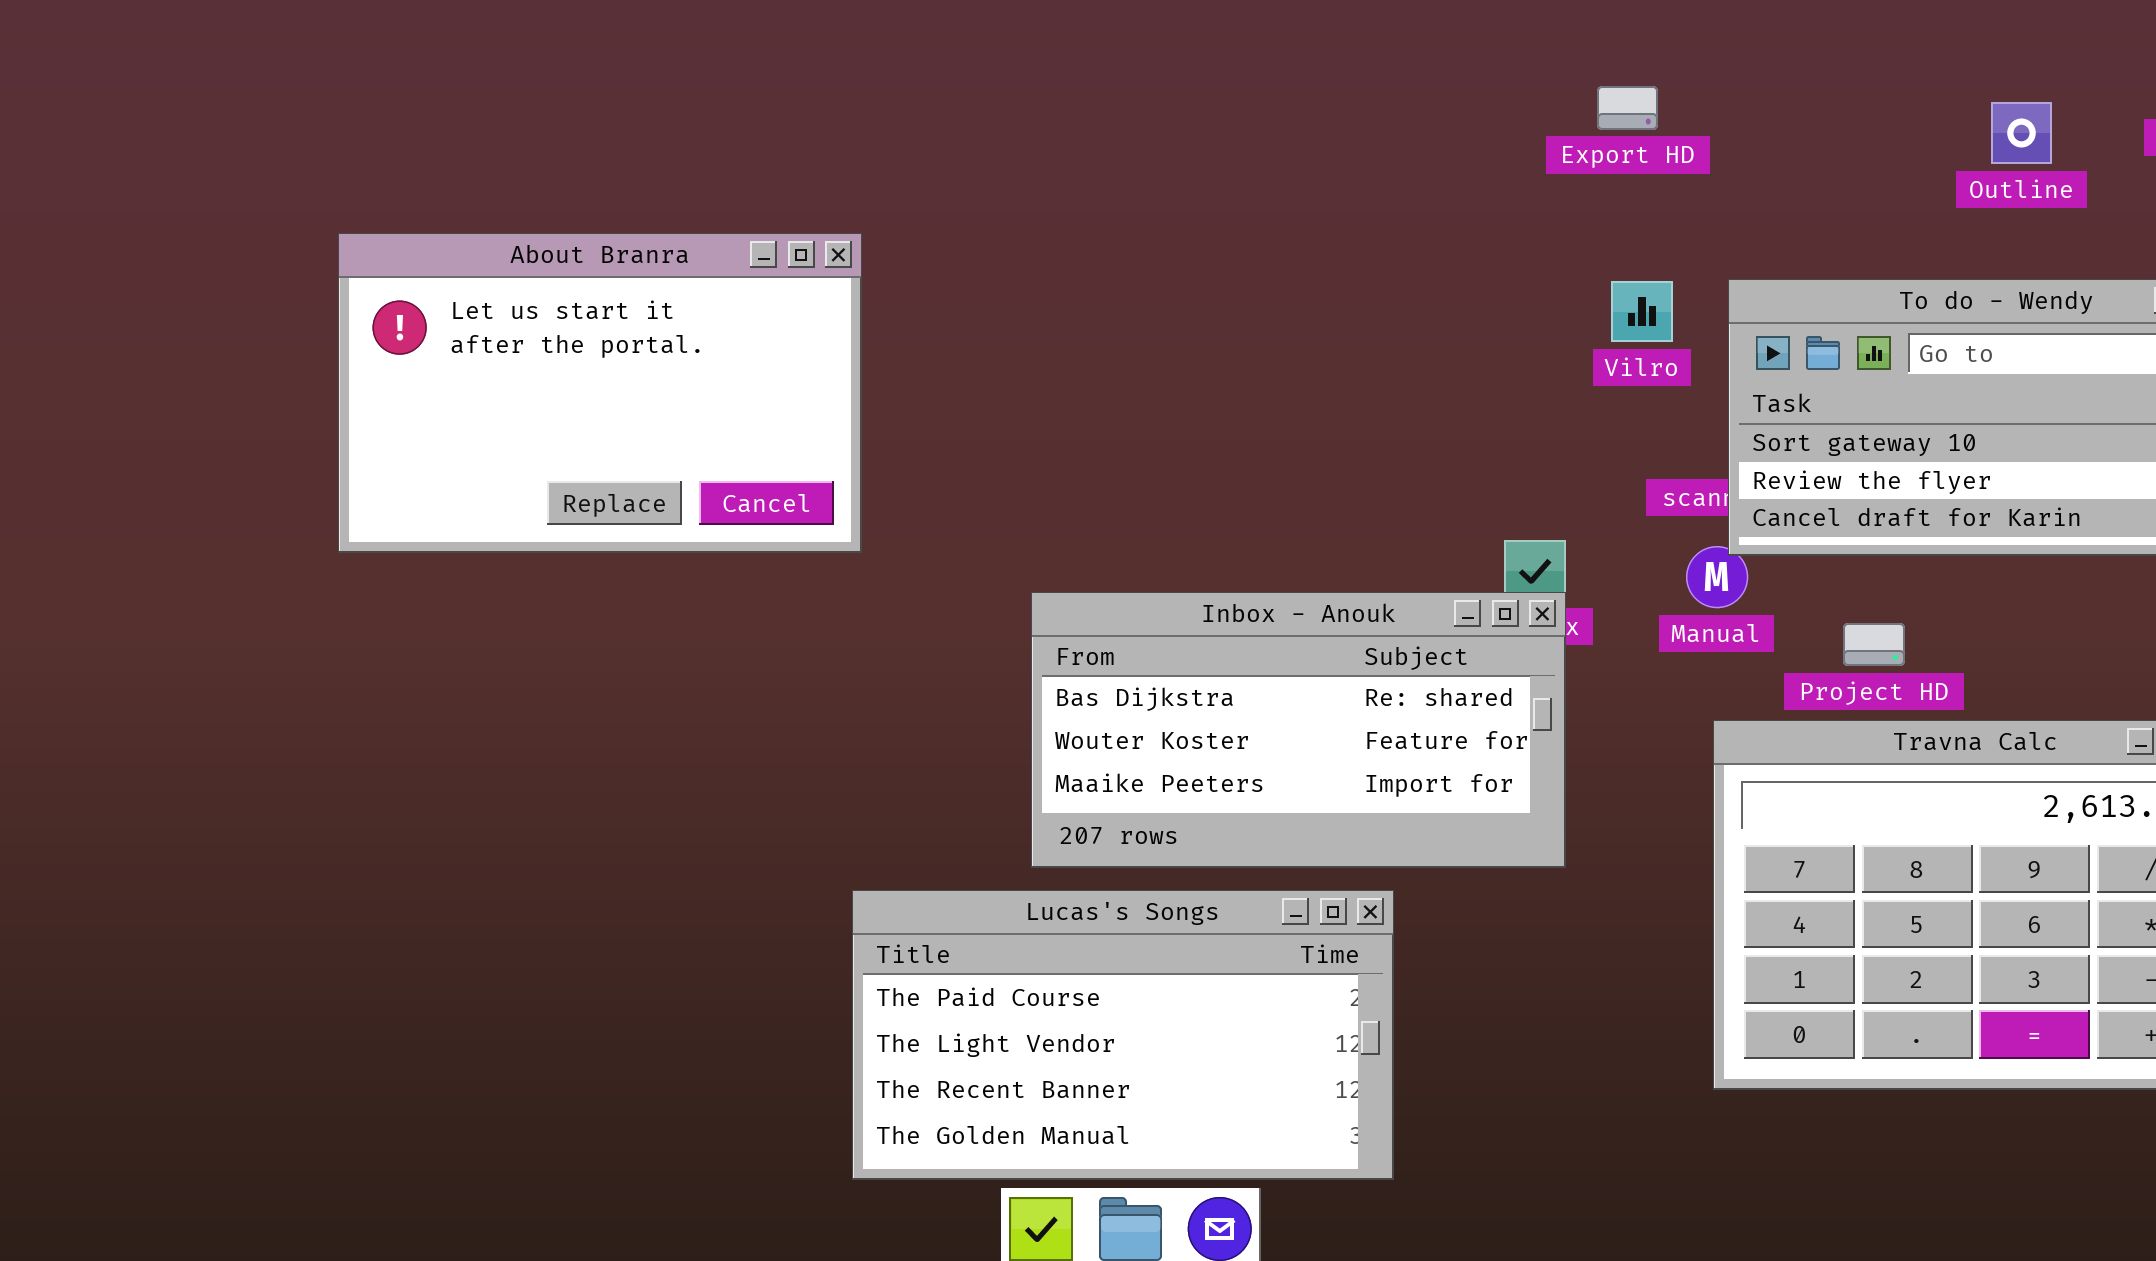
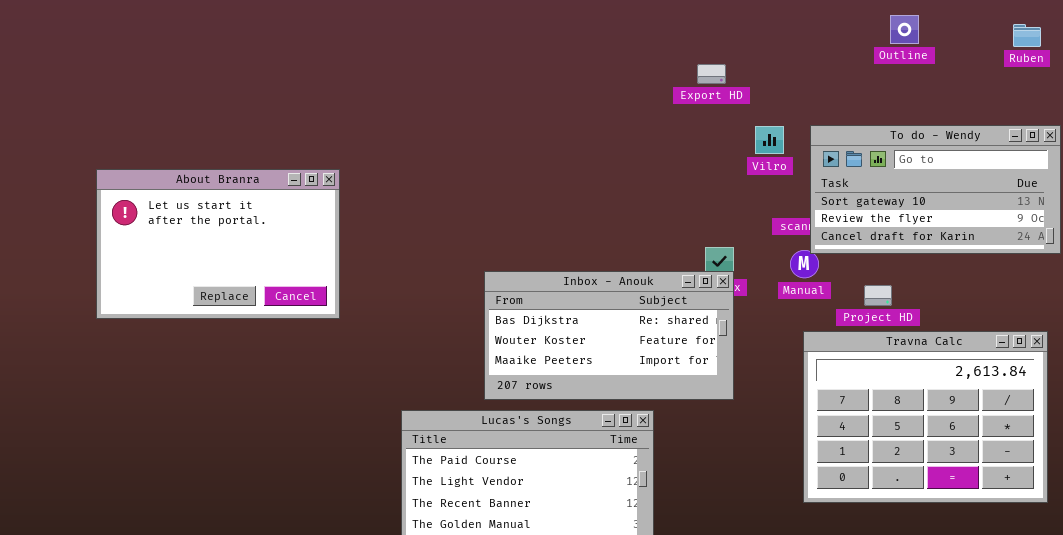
Export HD: [1597,86,1658,130] -> [697,64,726,84], moved
Outline: [1991,102,2052,164] -> [890,15,919,44], moved
About Branra: [338,233,862,553] -> [96,169,340,319], moved

